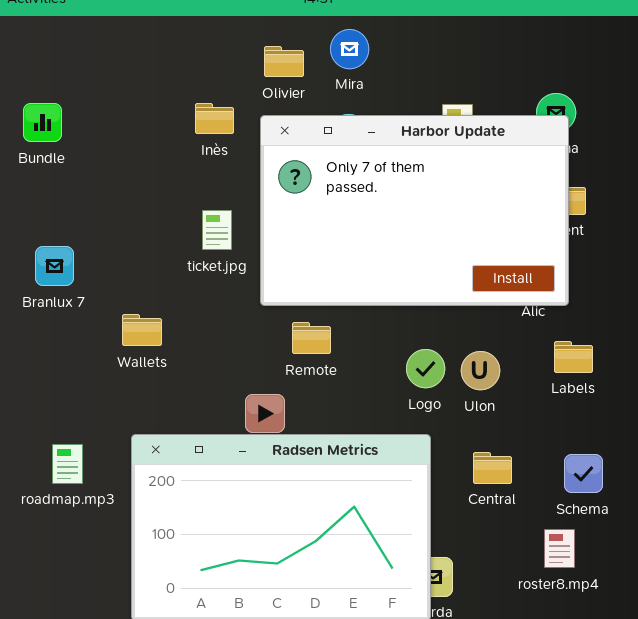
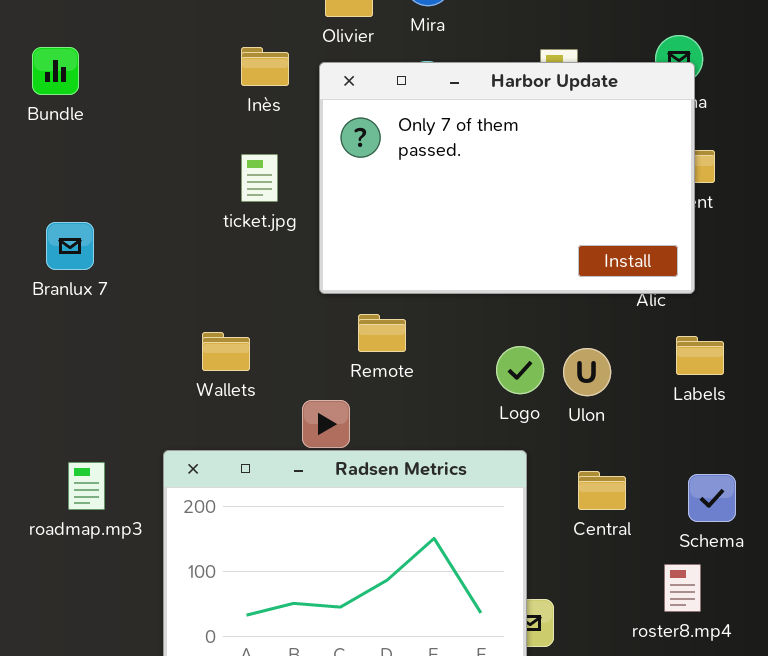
ticket.jpg: [202,210,232,250] -> [241,154,278,202], moved
Wallets: [122,314,162,346] -> [202,332,250,371], moved

